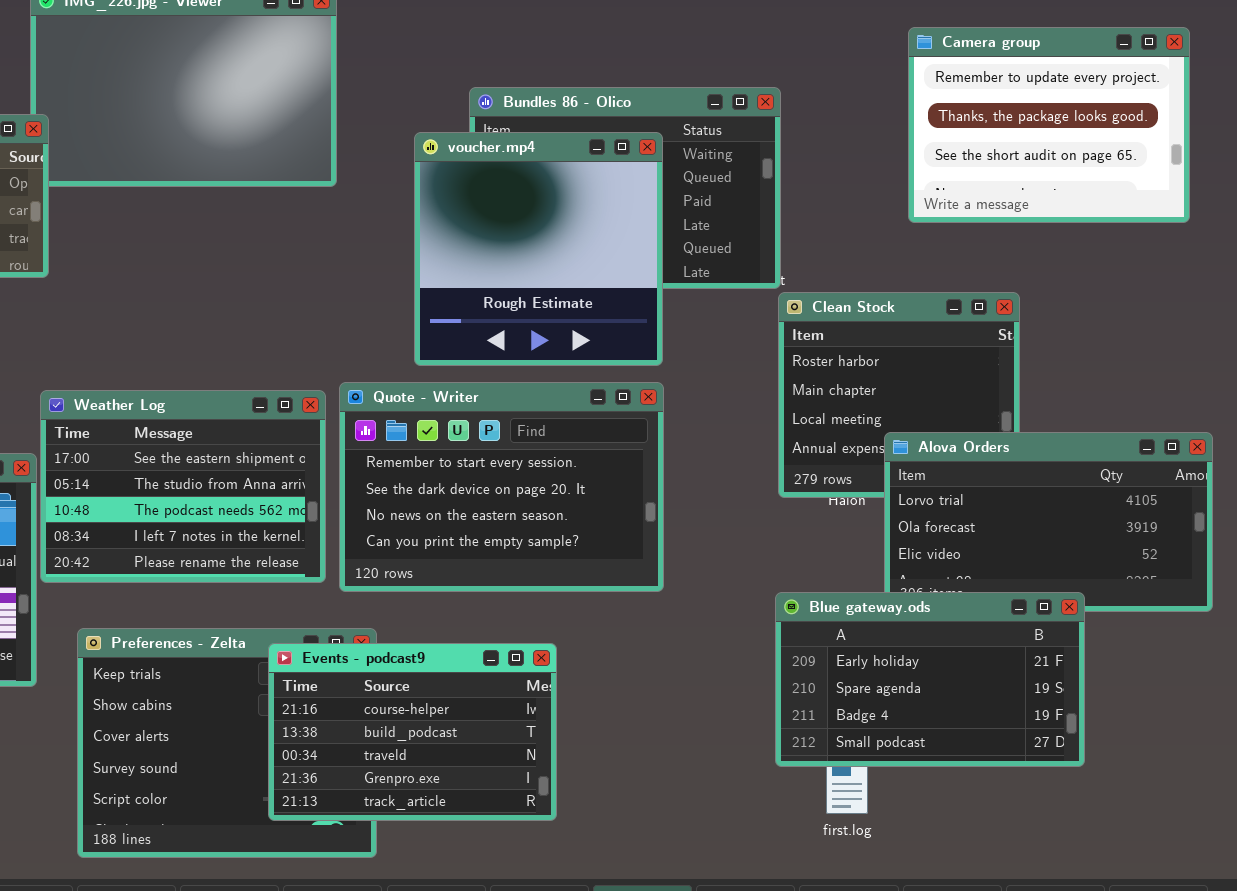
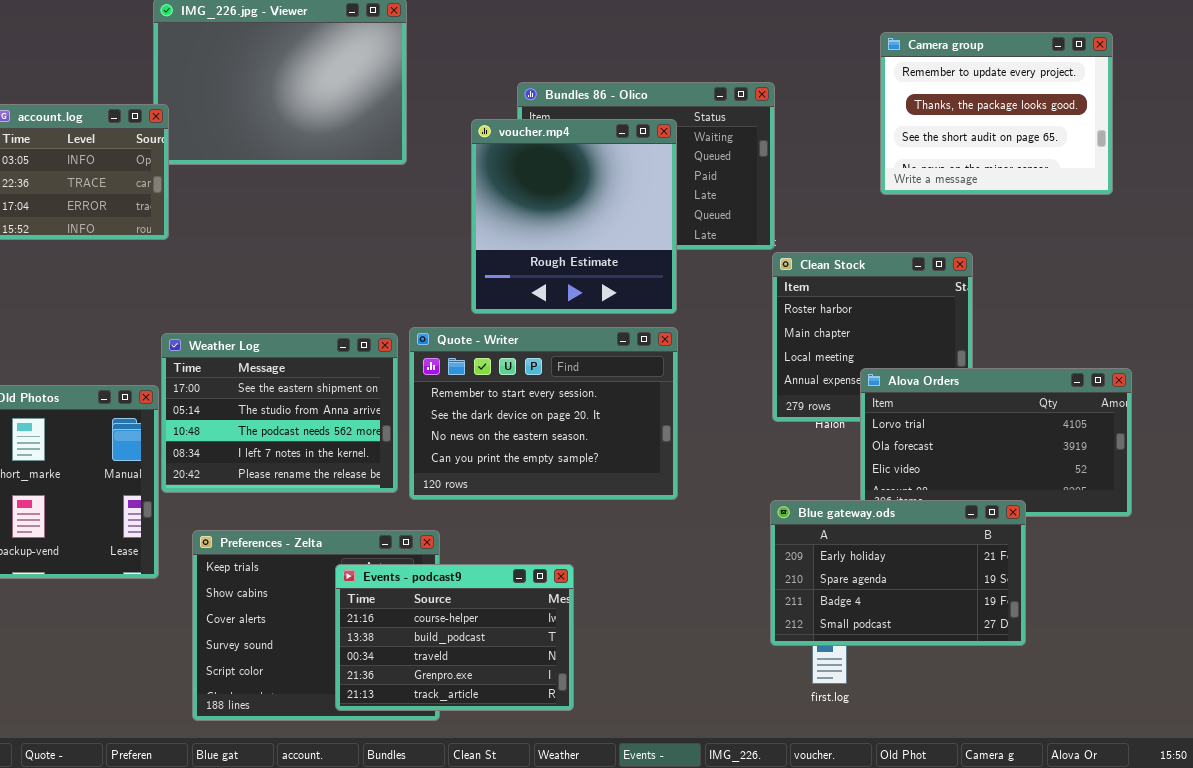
Events - podcast9: [268,643,557,821] -> [335,564,574,711], moved

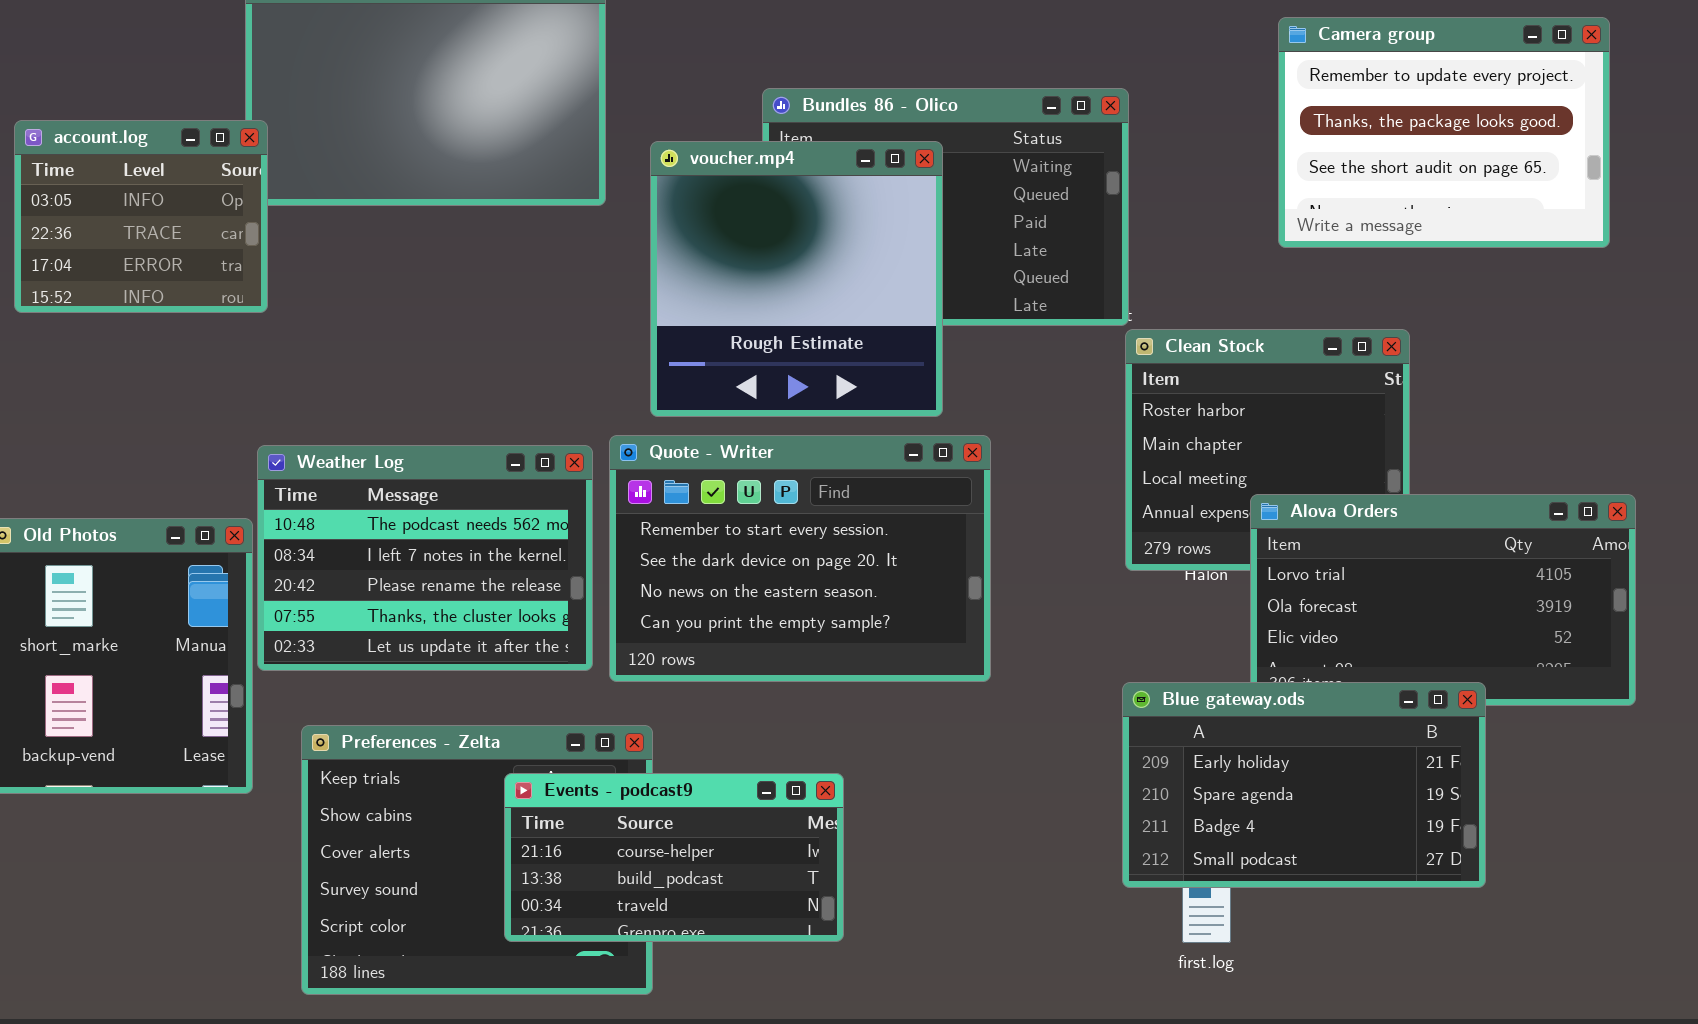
voucher.mp4: [471,119,677,314] -> [650,141,943,417], moved
Weather Log: [161,333,398,493] -> [257,445,593,671], scrolled down 2 rows
Events - podcast9: [335,564,574,711] -> [504,773,844,942], resized

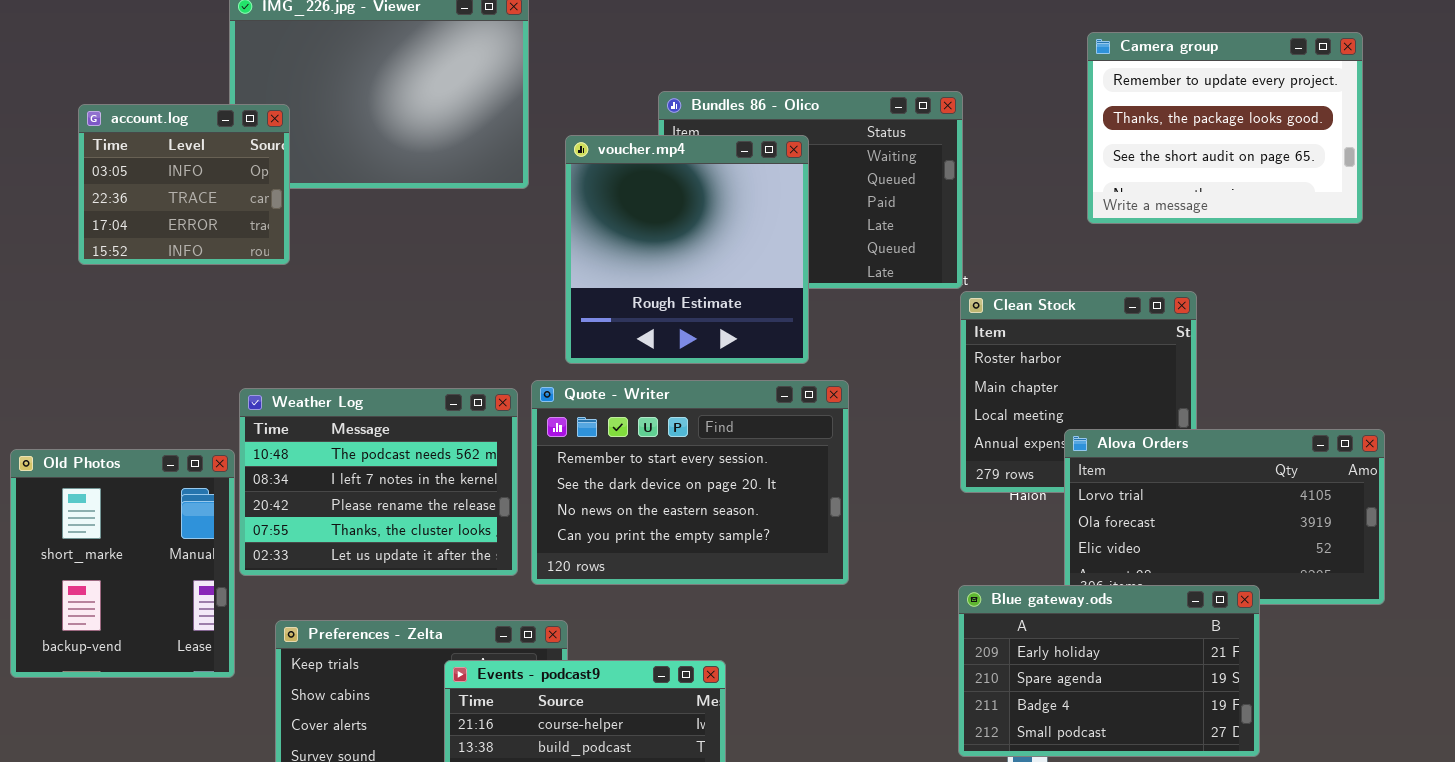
account.log: [14,120,268,313] -> [78,104,290,265], moved

